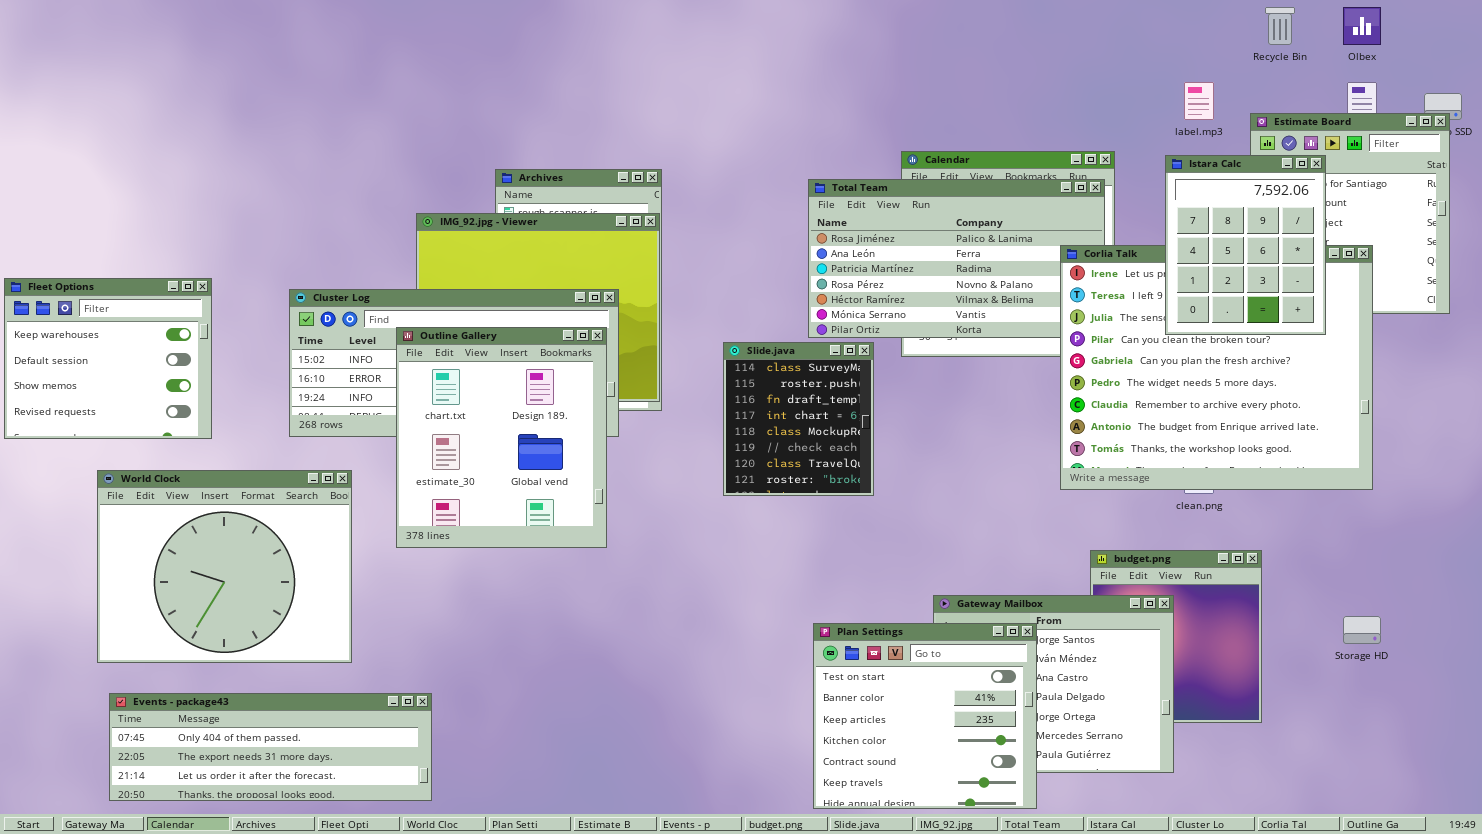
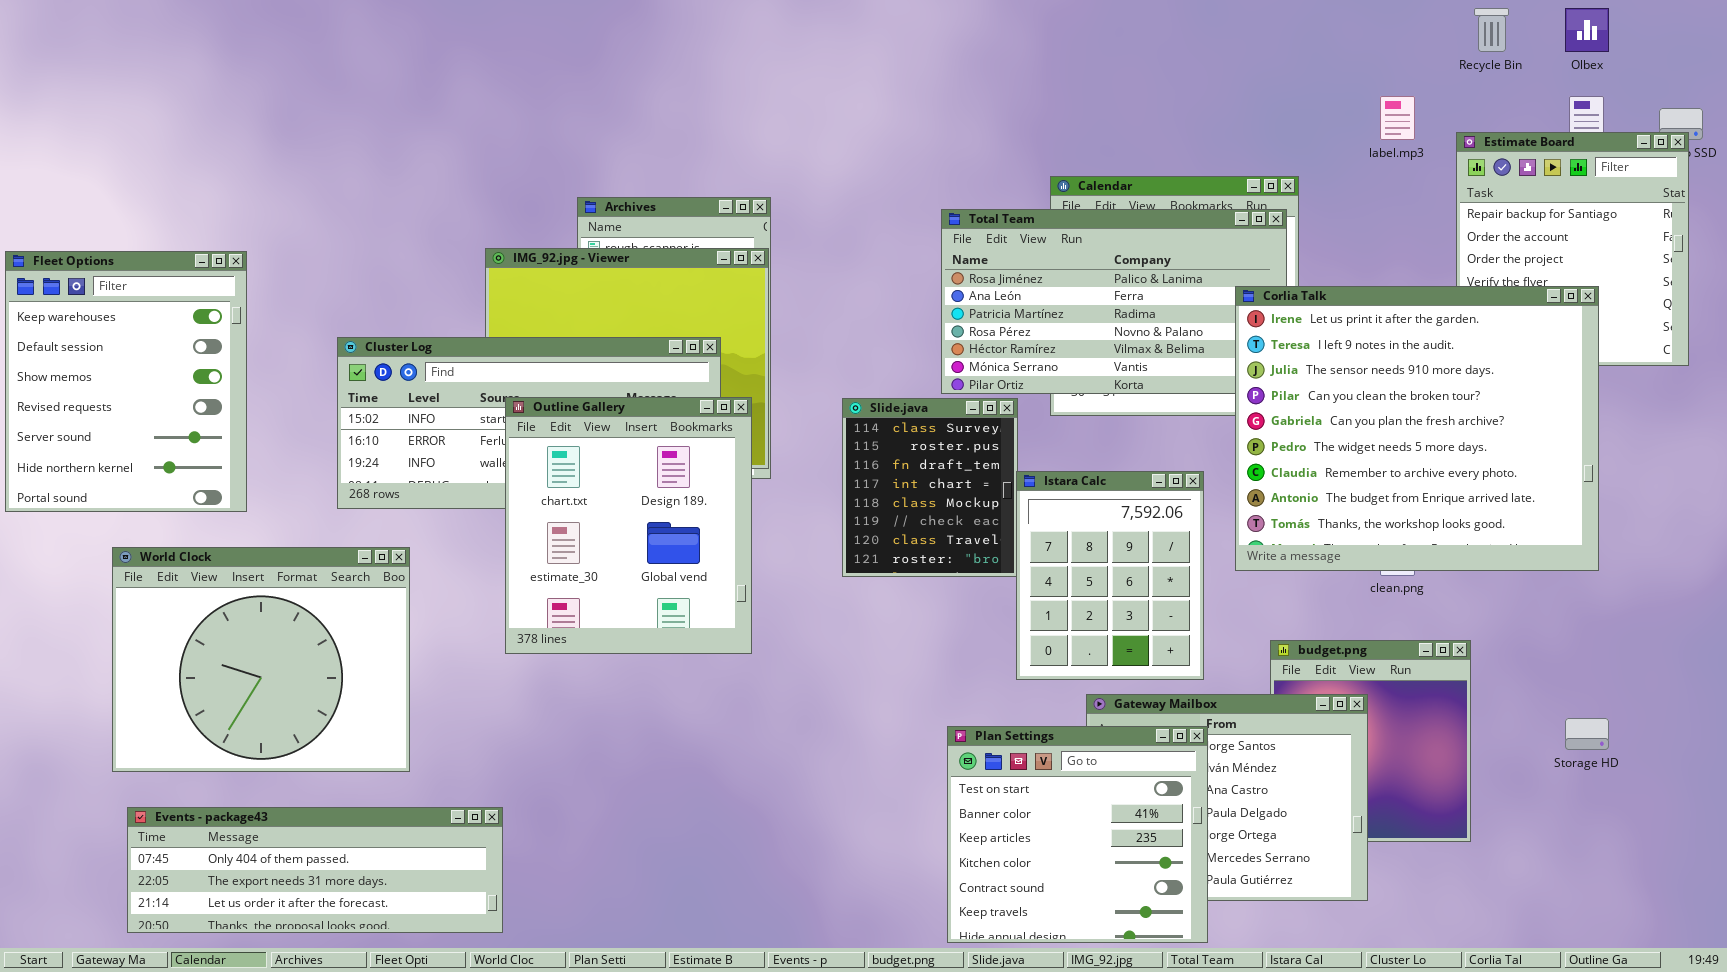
Istara Calc: [1165,155,1326,335] -> [1016,471,1204,680], moved
Fleet Options: [4,278,212,439] -> [5,251,247,512], resized
Outline Gallery: [396,327,607,548] -> [505,397,752,654], moved

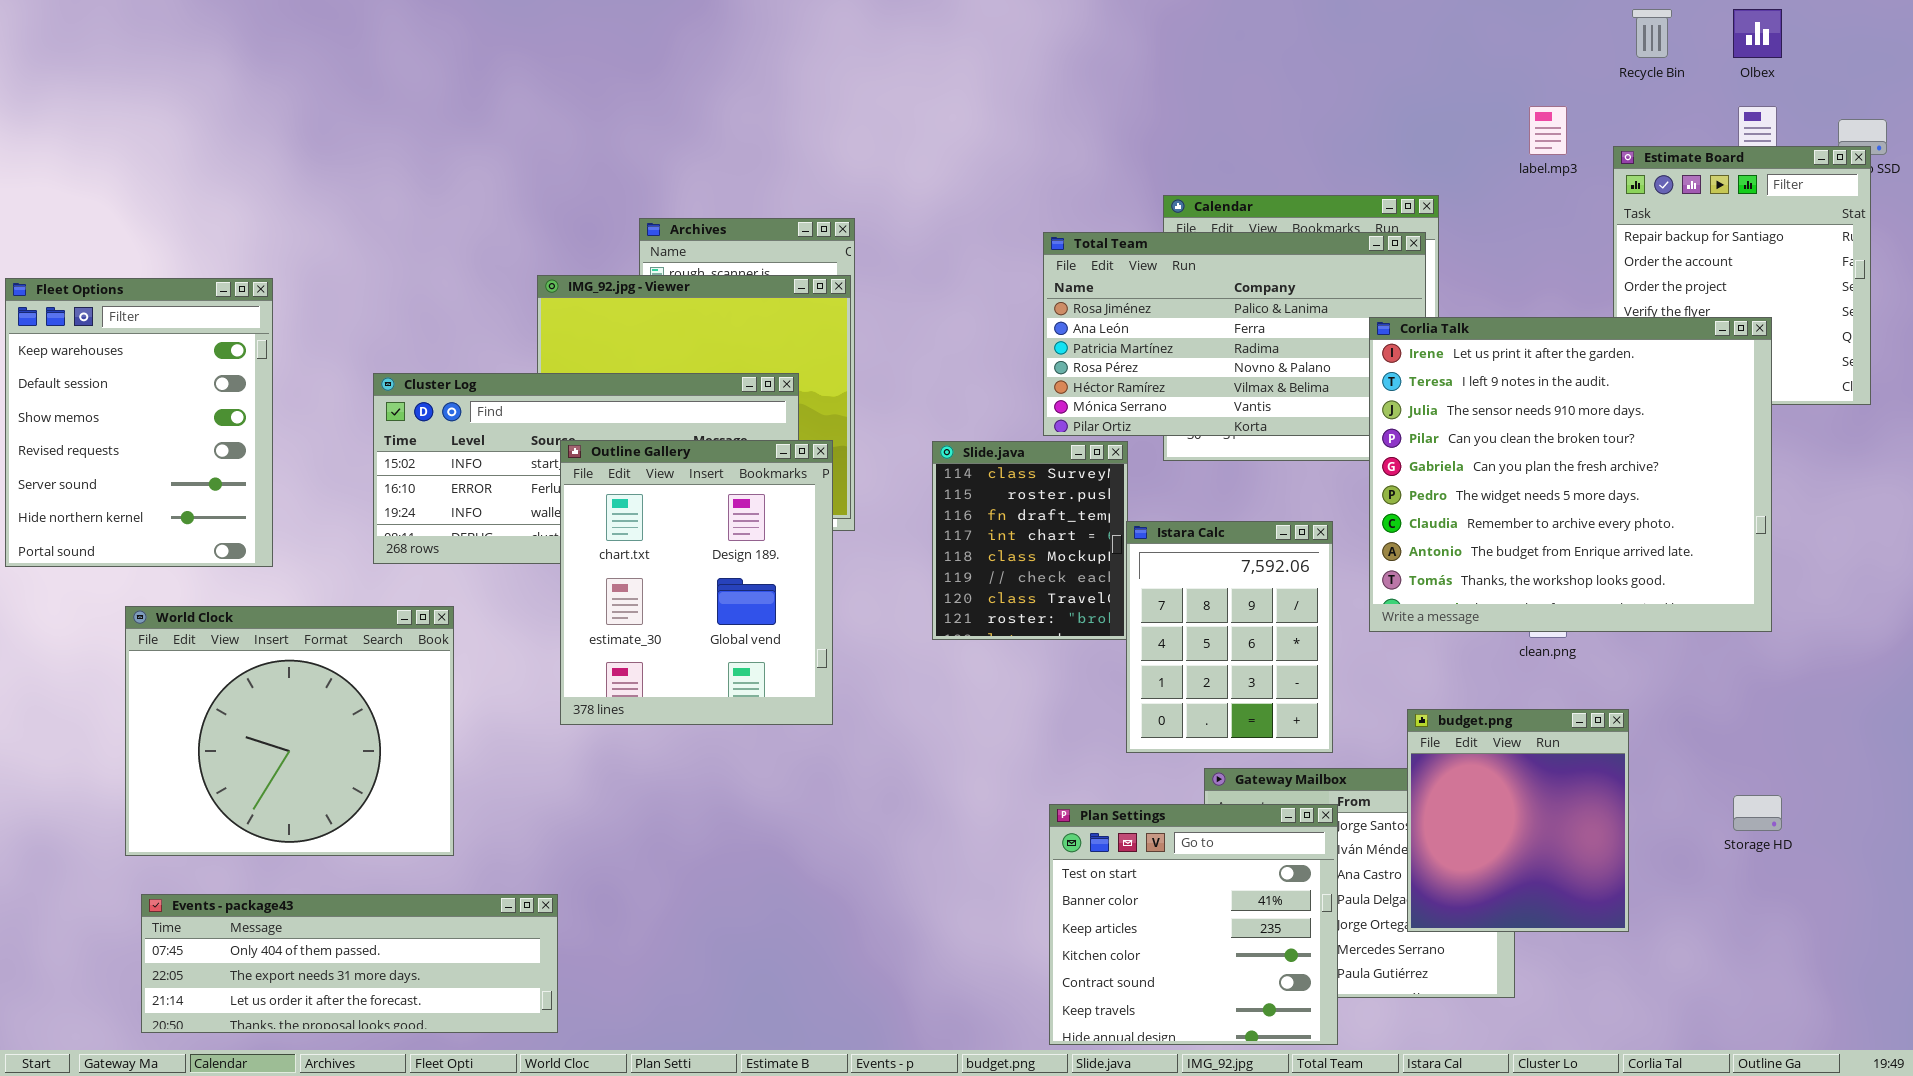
budget.png: [1270,640,1471,842] -> [1407,709,1629,932], raised

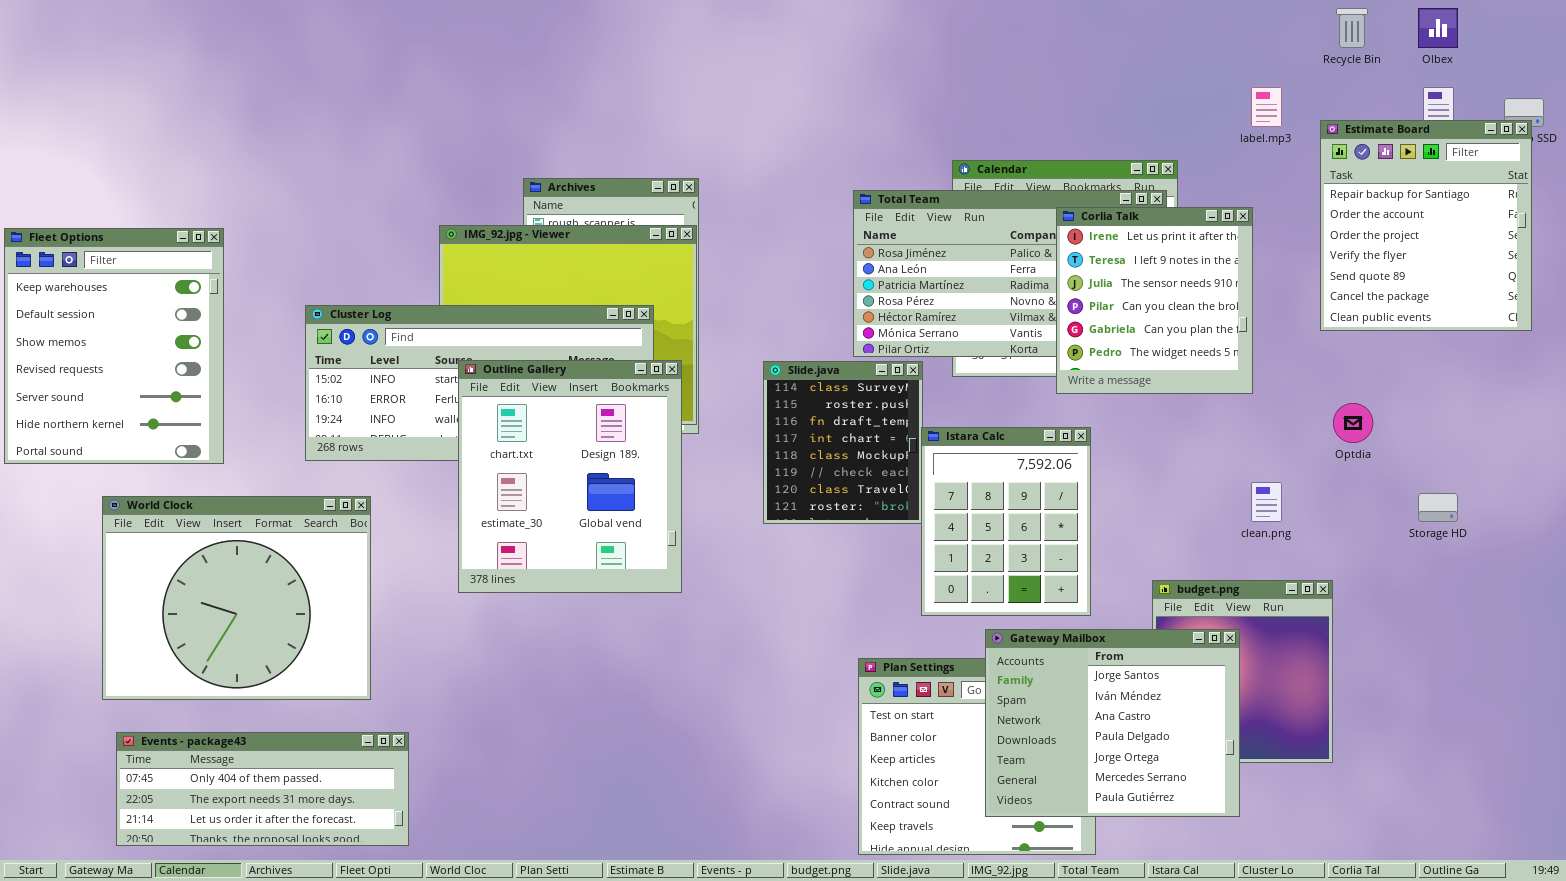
Corlia Talk: [1369,317,1772,632] -> [1056,207,1253,394], moved, resized
Gateway Mailbox: [1204,768,1515,998] -> [985,629,1240,817], raised
Storage HD: [1733,795,1782,831] -> [1418,493,1458,522], moved
Events - package43: [141,894,558,1033] -> [116,732,409,846], resized

